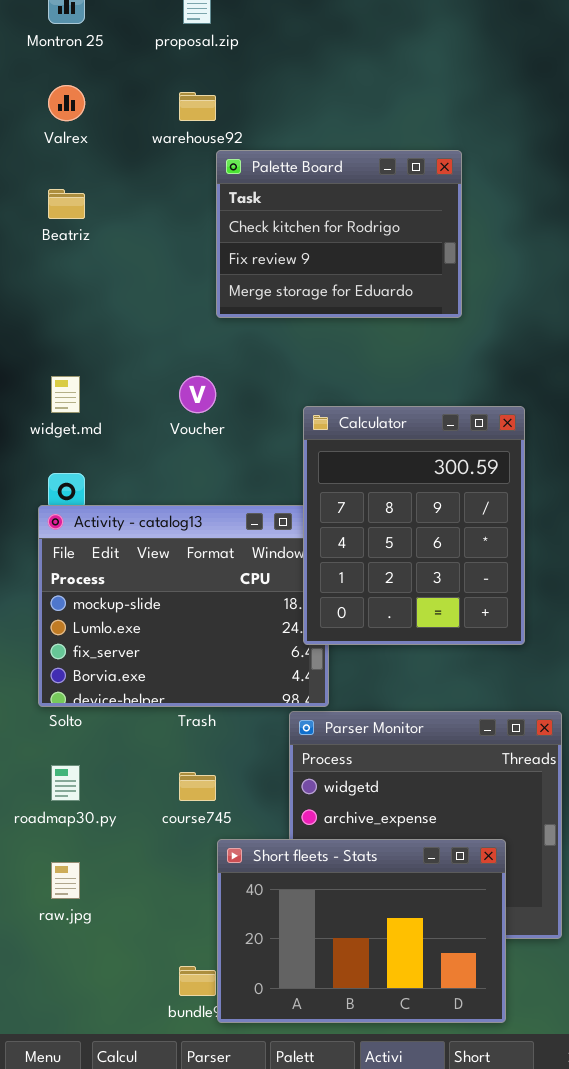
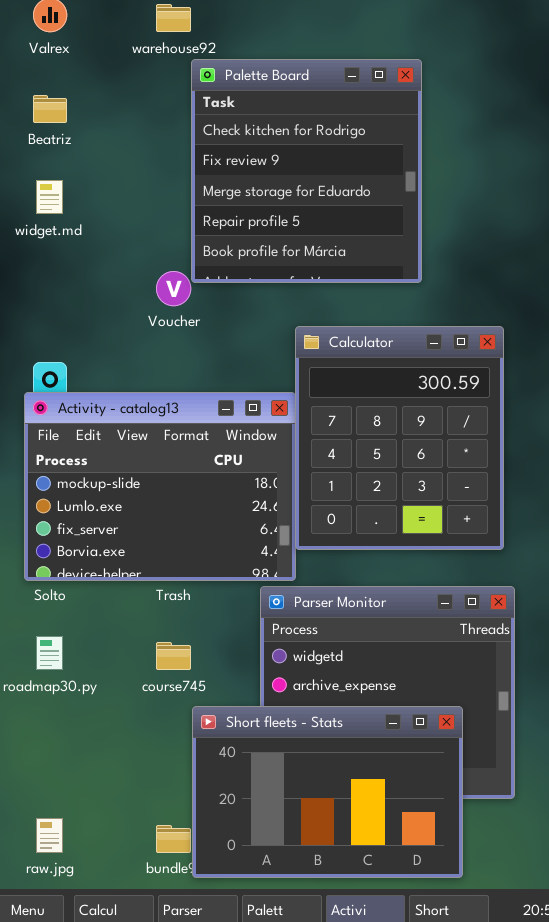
Palette Board: [216,150,462,318] -> [191,59,422,283], resized
widget.md: [51,376,80,413] -> [36,180,63,214], moved
Calculator: [303,406,525,645] -> [295,326,504,550], moved
raw.jpg: [51,862,80,899] -> [36,818,63,853], moved

